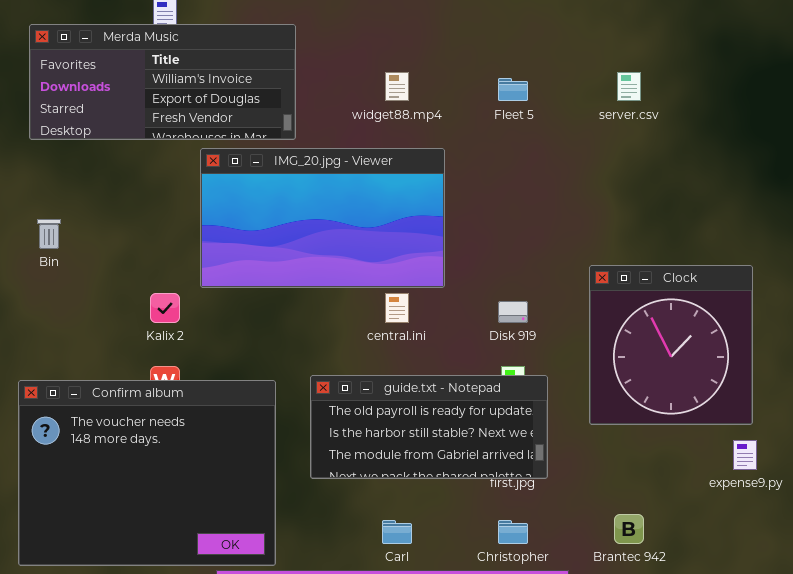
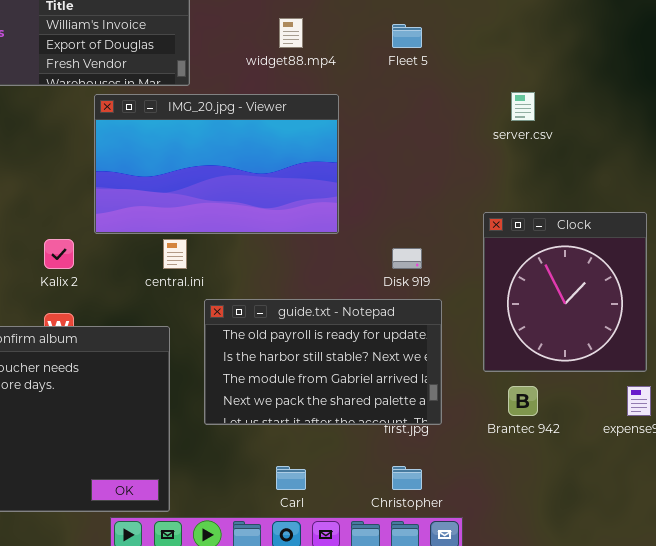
server.csv: [617,72,641,101] -> [511,92,535,121], moved
central.ini: [385,293,409,323] -> [163,239,187,269], moved
guide.txt - Notepad: [310,375,548,479] -> [204,299,442,425], resized
Brantec 942: [614,514,644,544] -> [508,386,538,416], moved

